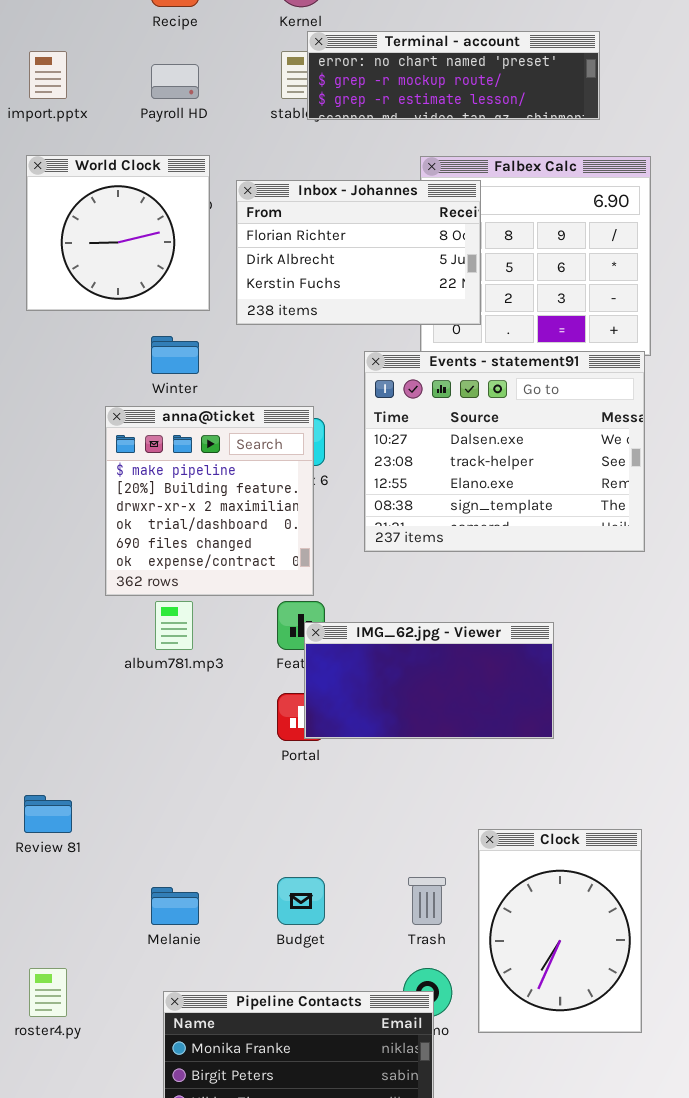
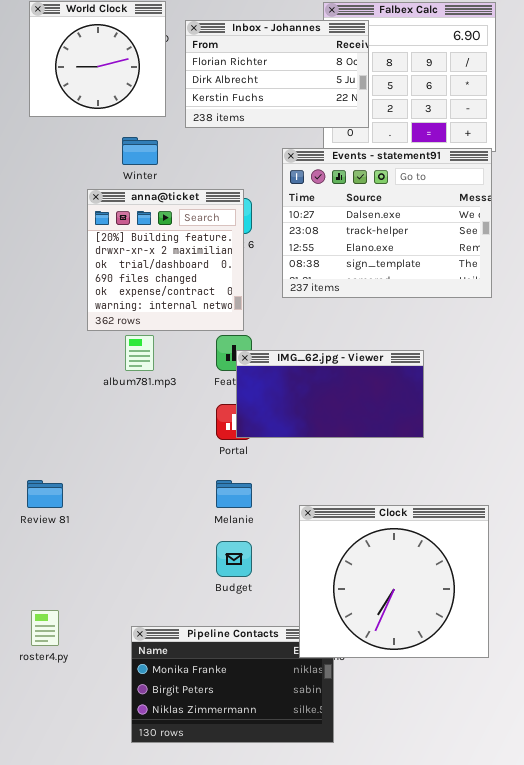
anna@ticket: [105,406,314,596] -> [87,189,244,331], scrolled down 1 row
Clock: [478,829,642,1033] -> [299,505,489,658], resized
Melanie: [151,887,199,925] -> [216,480,252,508], moved

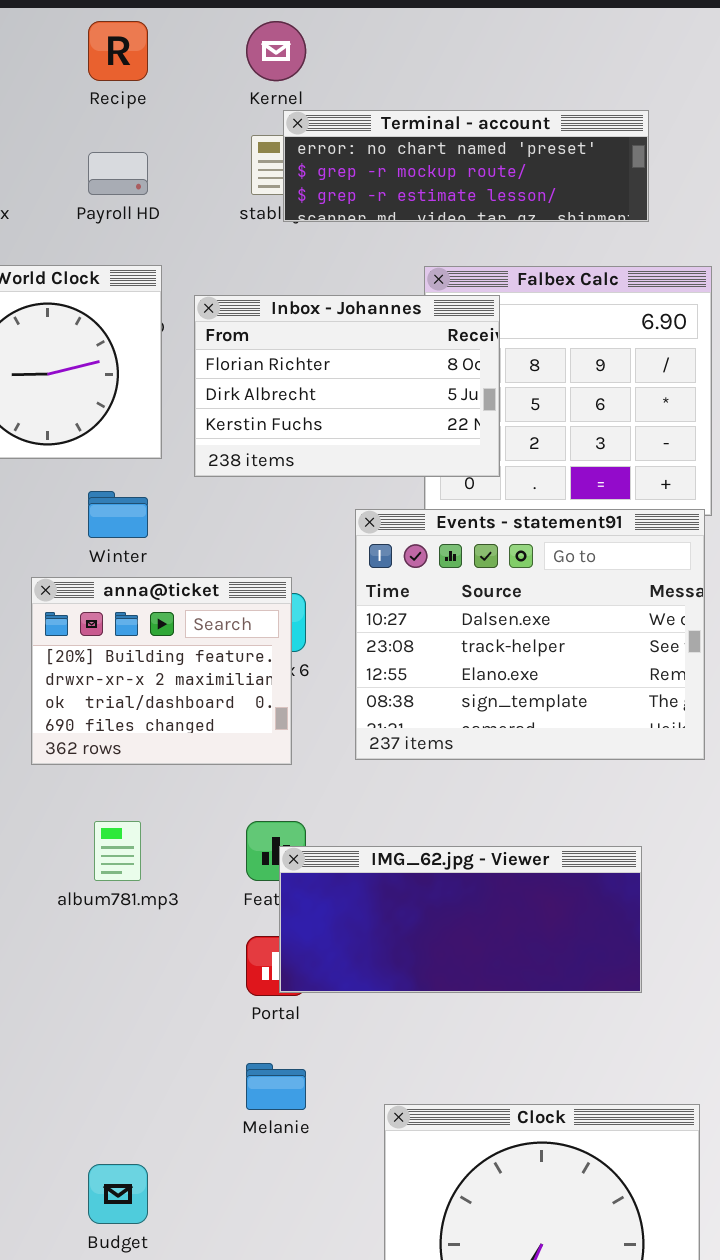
anna@ticket: [87,189,244,331] -> [31,577,292,765], resized
IMG_62.jpg - Viewer: [236,350,424,438] -> [279,846,642,993], resized
Budget: [216,541,252,577] -> [88,1164,148,1224], moved

